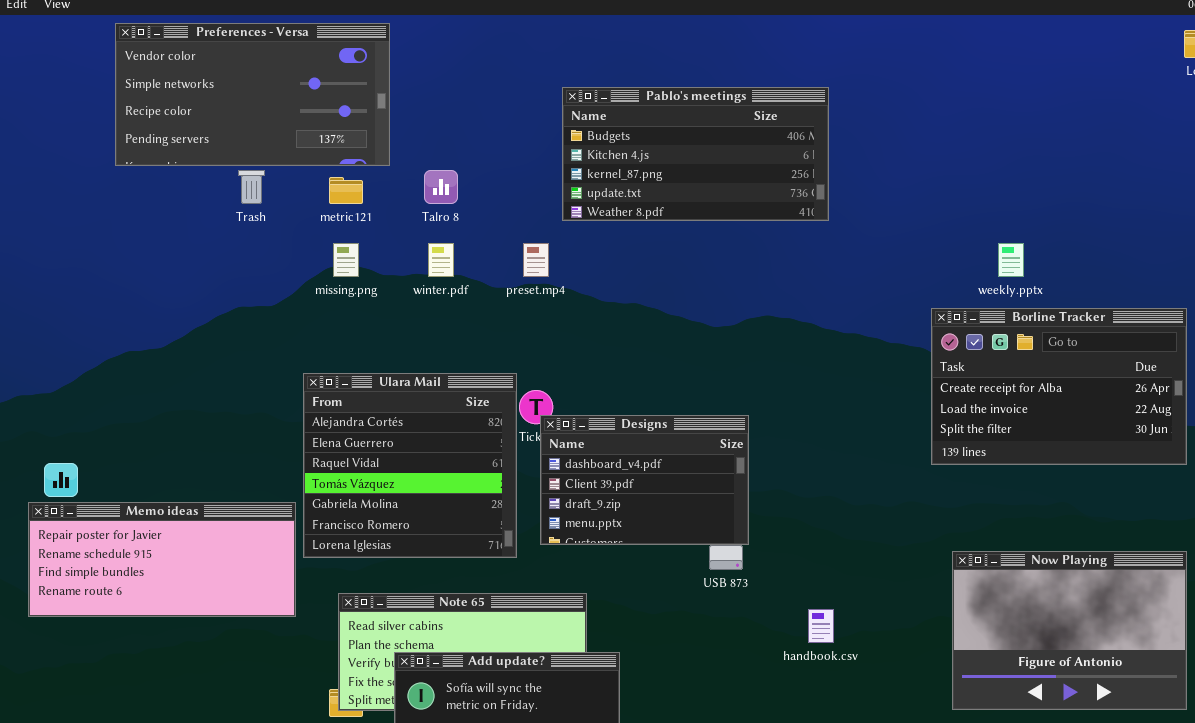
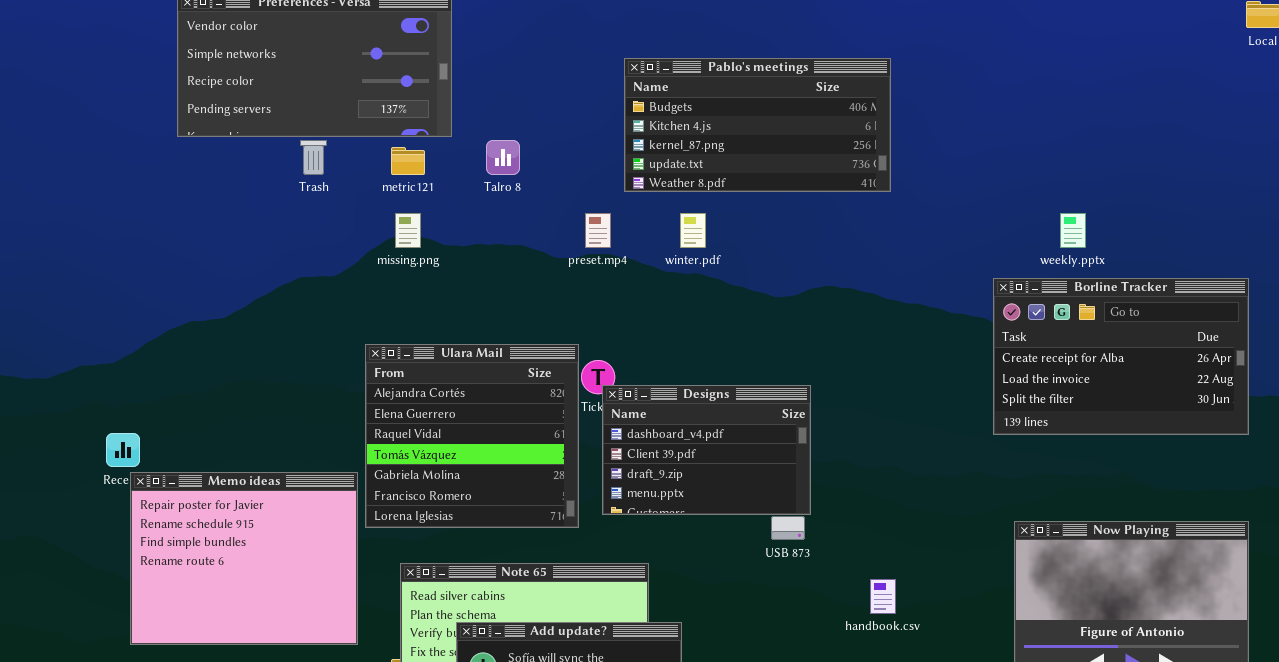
winter.pdf: [428,243,454,277] -> [680,213,706,248], moved
Memo ideas: [28,502,296,617] -> [130,472,358,645], resized

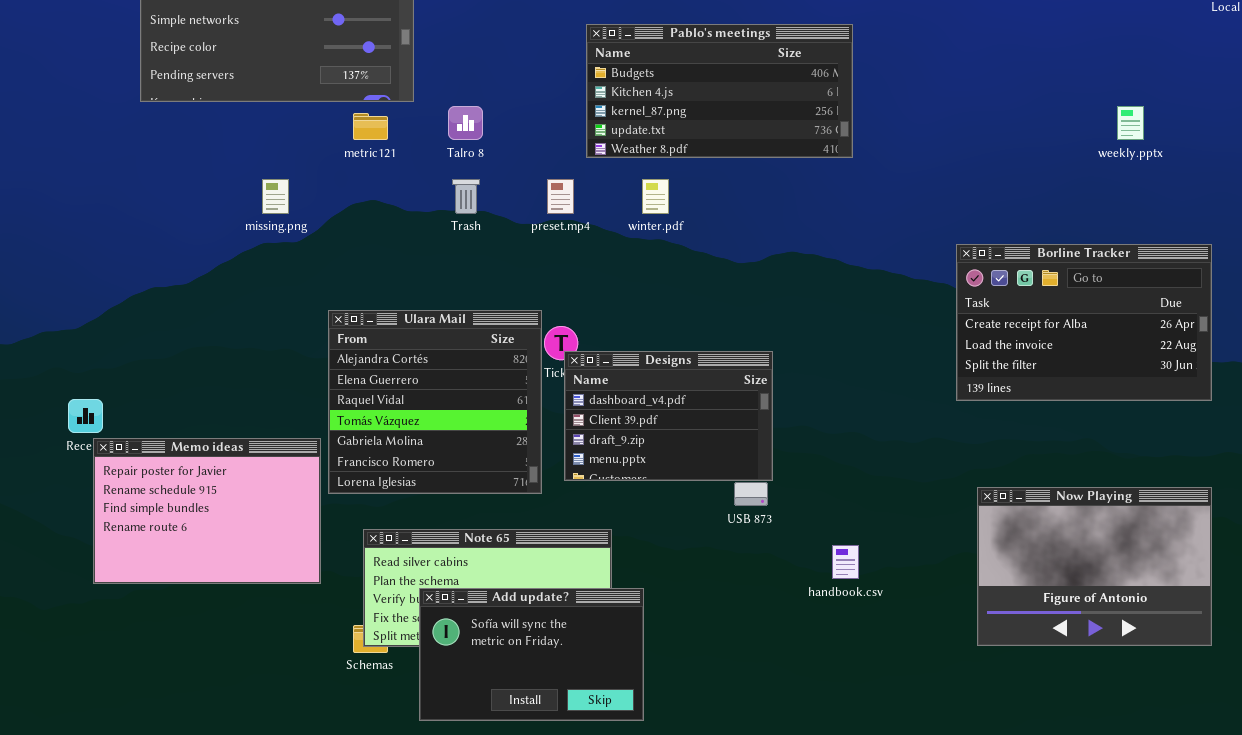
Trash: [300,140,327,175] -> [452,179,480,214], moved
missing.png: [395,213,421,248] -> [262,179,289,214], moved
weekly.pptx: [1060,213,1086,248] -> [1117,106,1144,140], moved
Memo ideas: [130,472,358,645] -> [93,438,321,584], resized

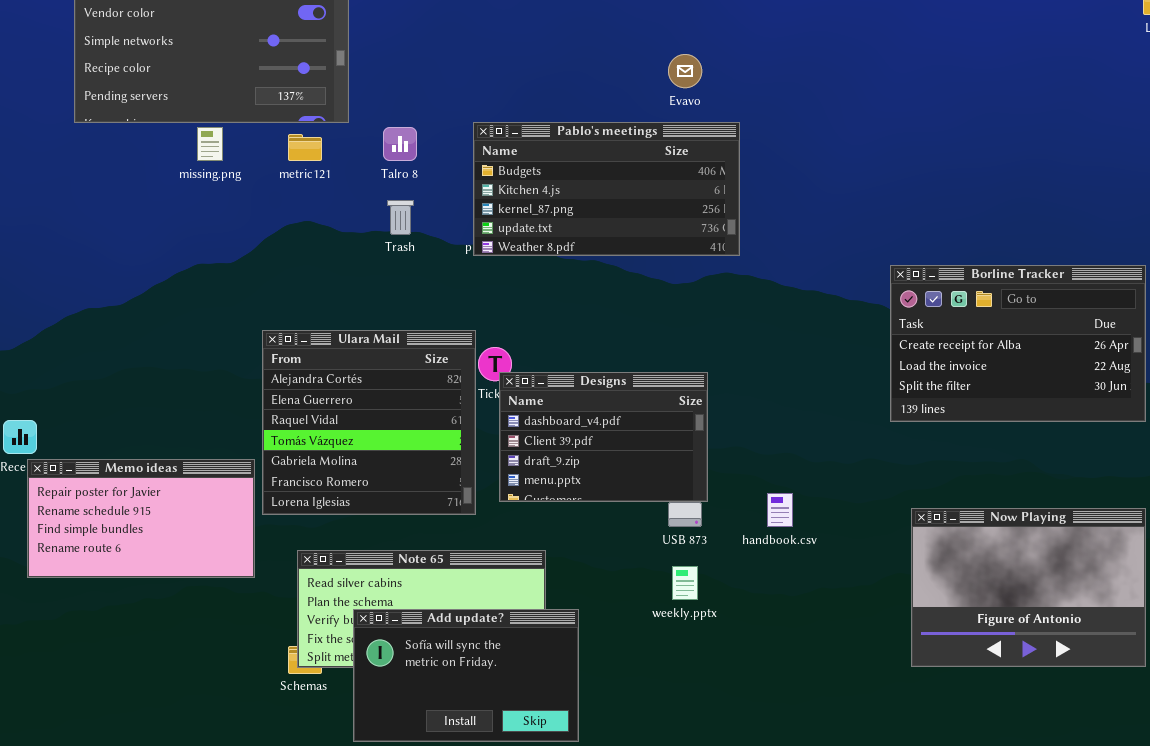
Pablo's meetings: [586,24,853,158] -> [473,122,740,256], moved
weekly.pptx: [1117,106,1144,140] -> [672,566,698,600], moved
missing.png: [262,179,289,214] -> [197,127,223,161], moved
Memo ideas: [93,438,321,584] -> [27,459,255,578], resized
handbook.csv: [832,545,859,579] -> [767,493,793,527], moved

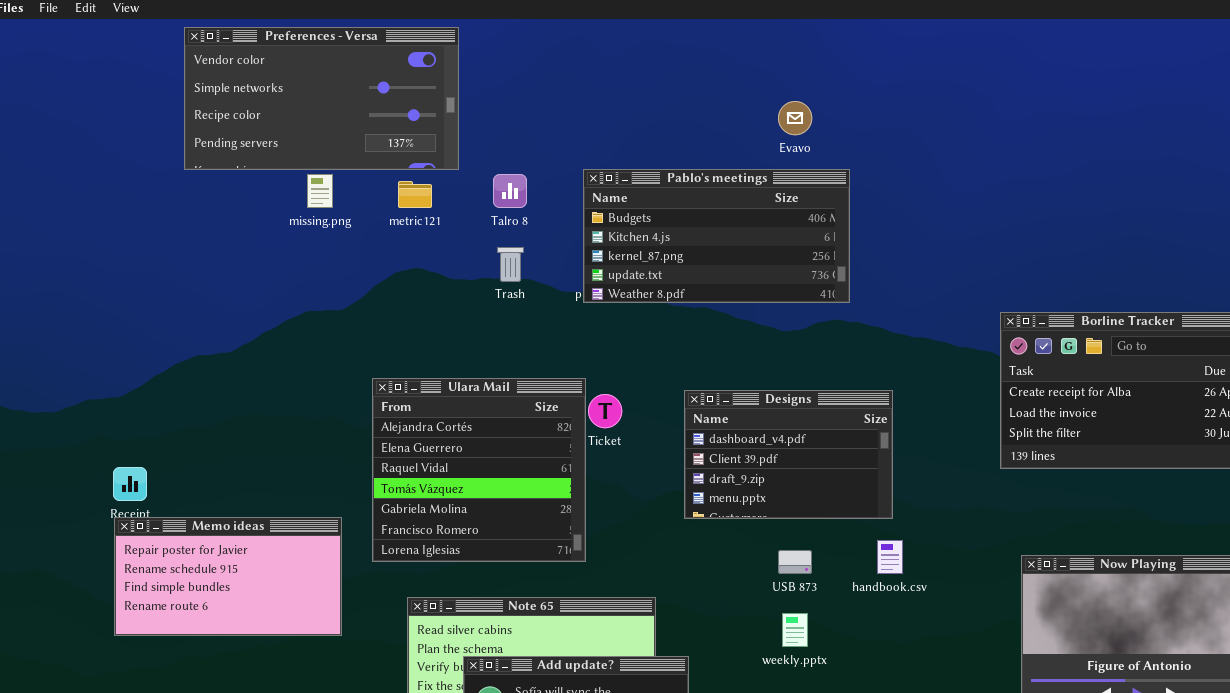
Designs: [499,372,708,502] -> [684,390,893,519], moved
Memo ideas: [27,459,255,578] -> [114,517,342,636], moved

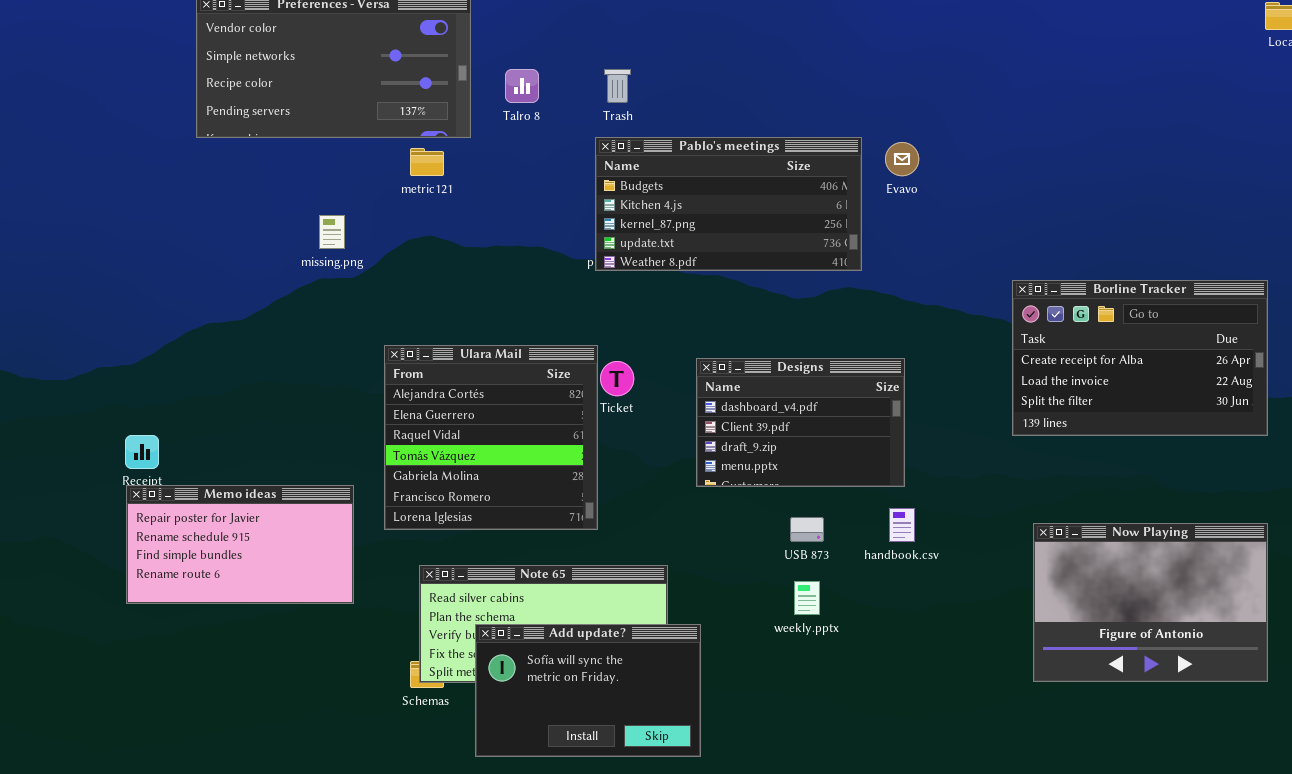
Evavo: [778,101,812,135] -> [885,142,919,176], moved
missing.png: [307,174,333,208] -> [319,215,345,249], moved
Talro 8: [493,174,527,208] -> [505,69,539,103], moved
Trash: [497,247,524,282] -> [604,69,631,103], moved

